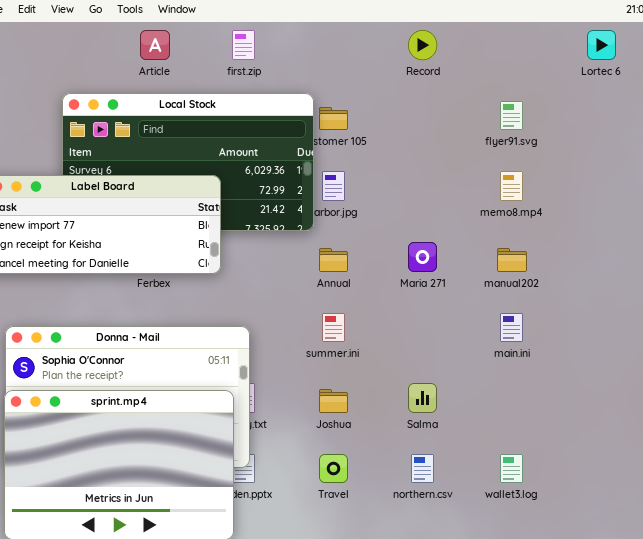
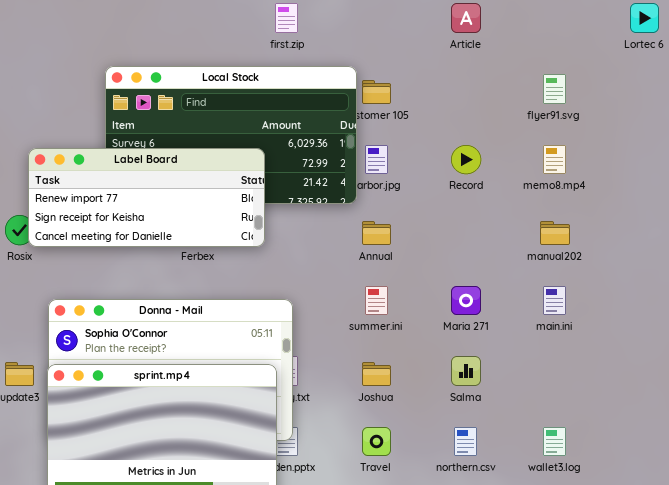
Article: [140,30,170,60] -> [451,3,481,33], moved
Record: [408,30,437,60] -> [451,145,481,174], moved
Maria 271: [408,242,437,272] -> [451,286,481,315], moved

